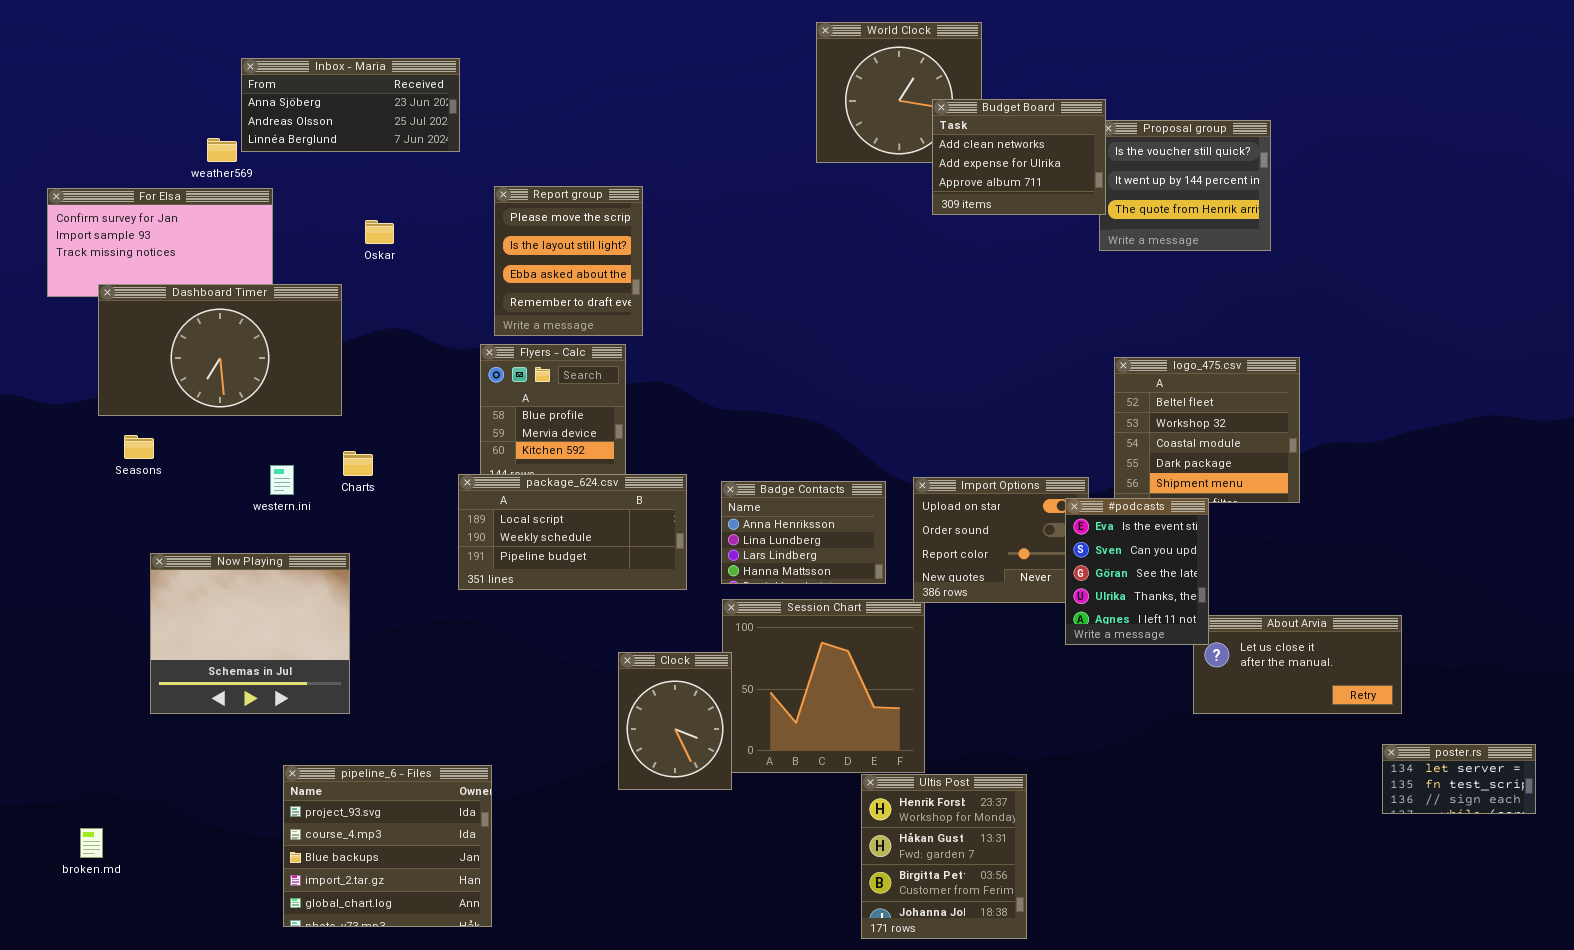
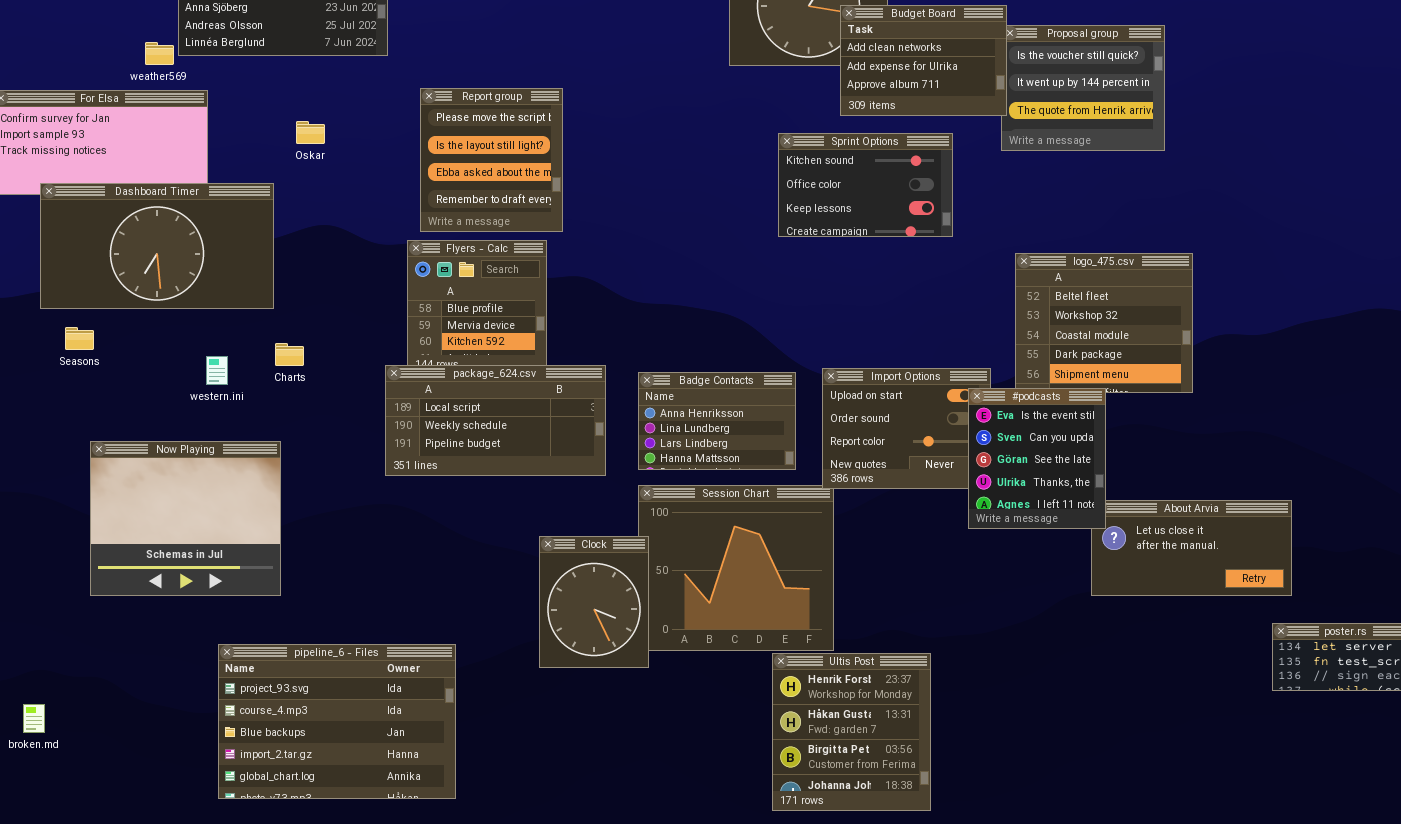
Sprint Options: none -> [778,133,953,237], opened
pipeline_6 - Files: [283,765,492,927] -> [218,644,456,799], resized

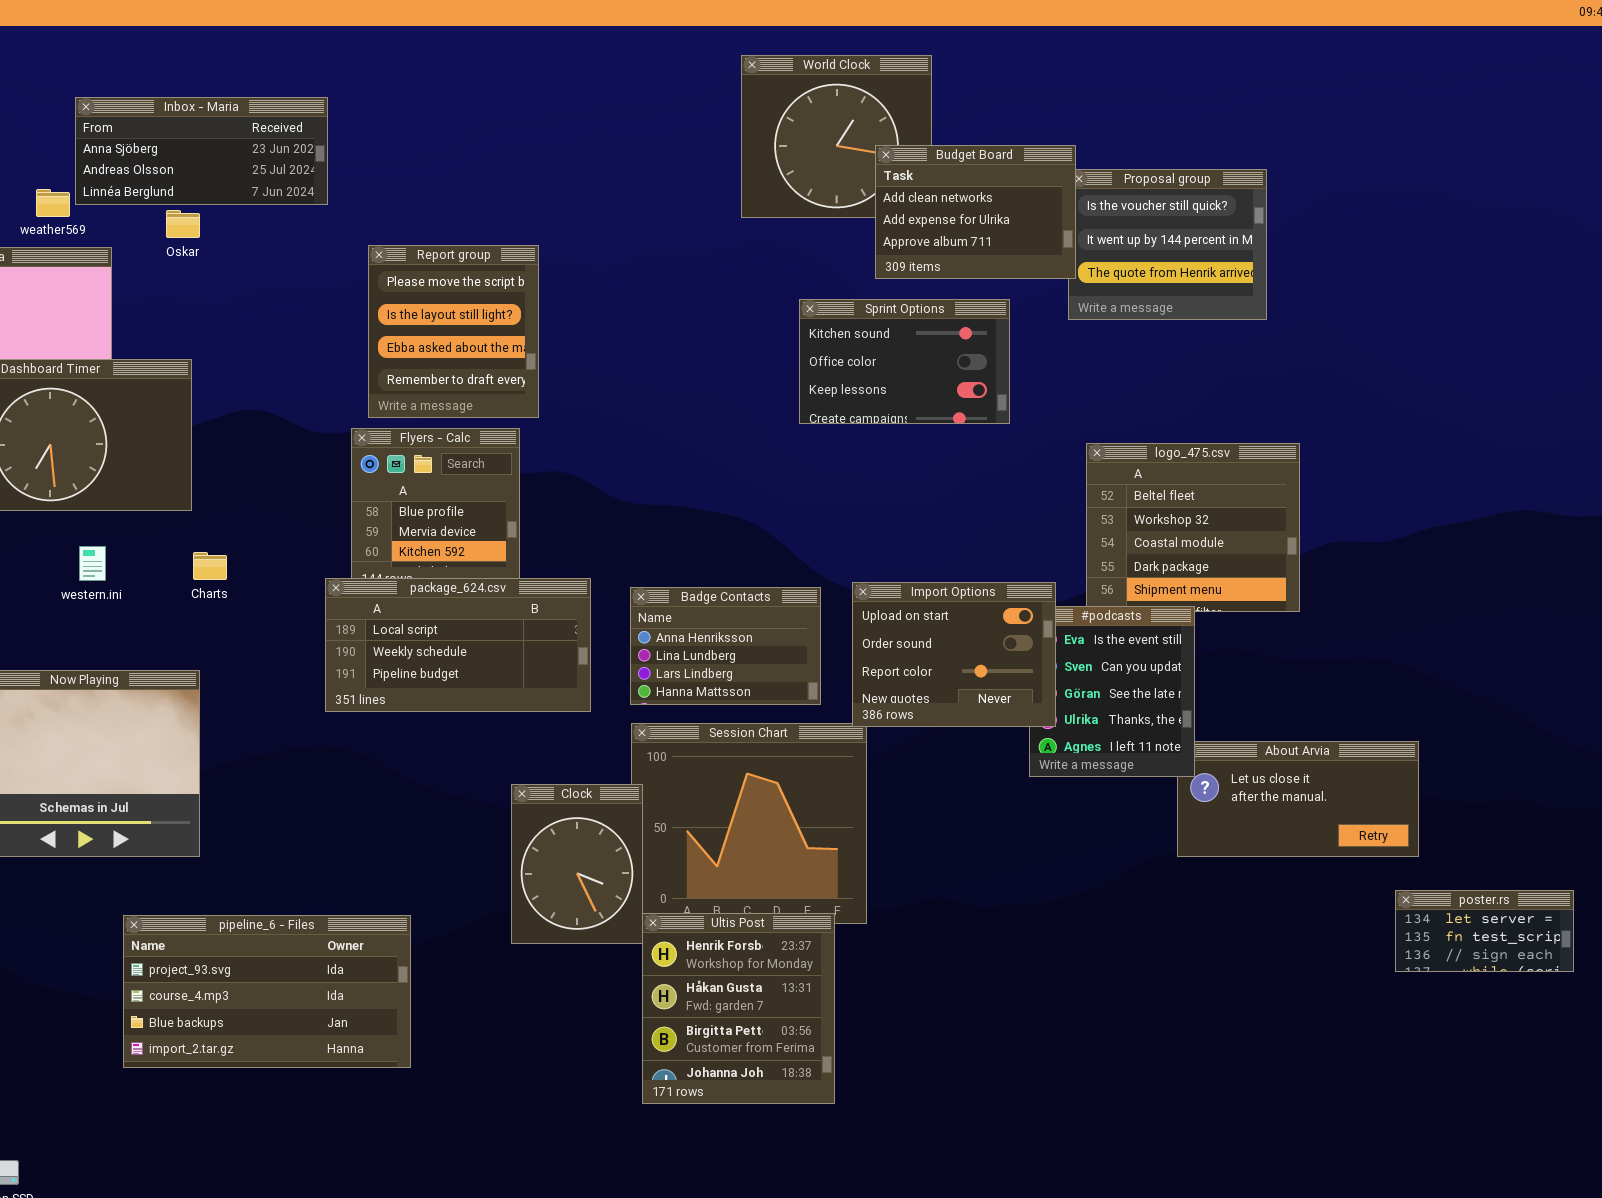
Oskar: [296,121,325,144] -> [166,210,200,238], moved
western.ini: [206,356,228,385] -> [79,546,106,581], moved
Import Options: [822,368,991,489] -> [852,582,1056,727], raised
pipeline_6 - Files: [218,644,456,799] -> [123,915,411,1068], resized
Ultis Post: [772,653,931,811] -> [642,913,835,1104], moved

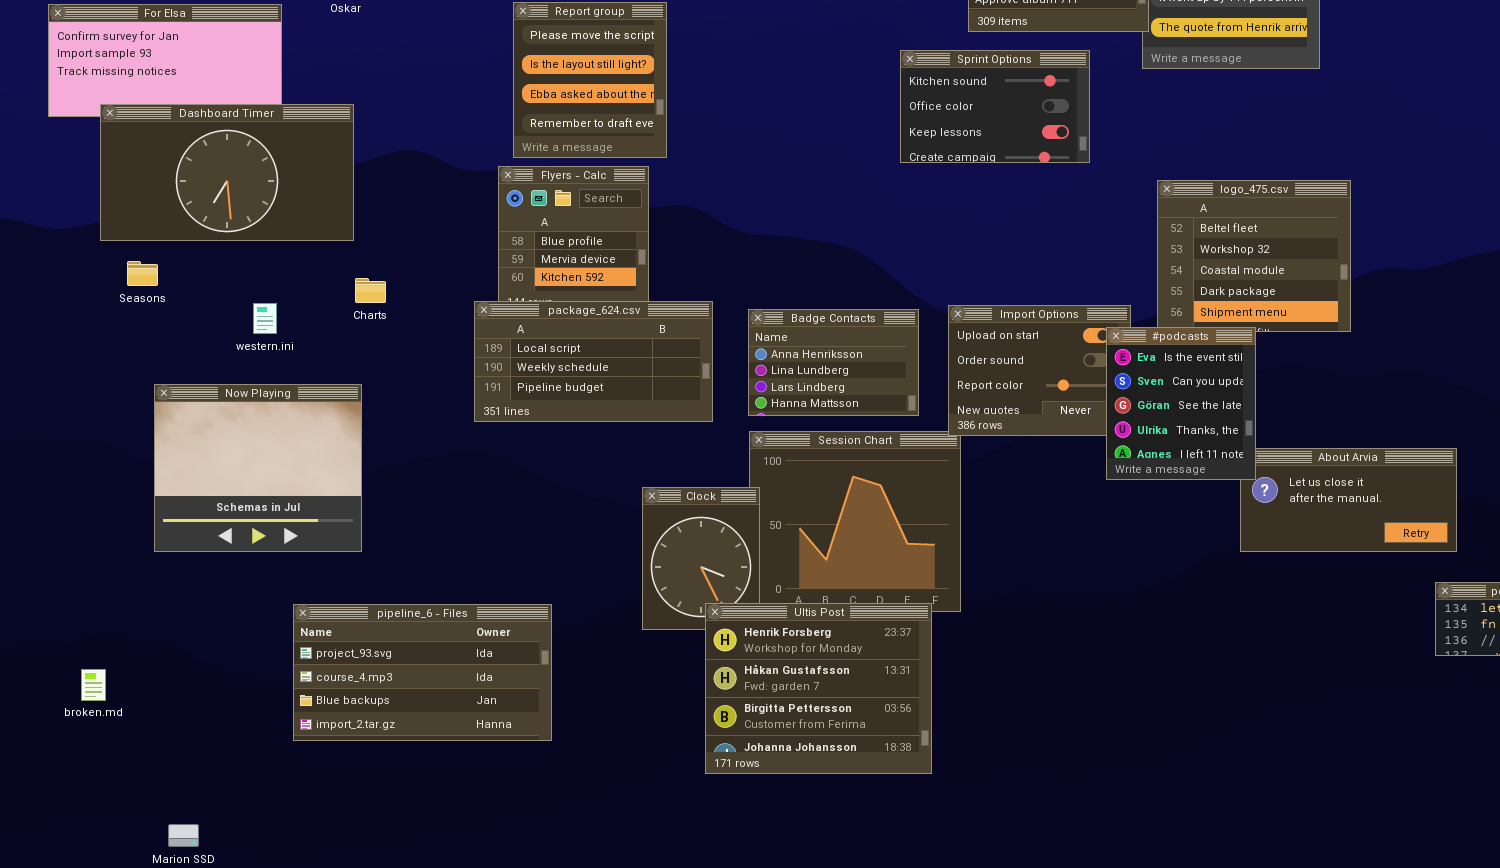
western.ini: [79,546,106,581] -> [253,303,277,334], moved
#podcasts: [1029,606,1195,777] -> [1106,327,1256,480], raised
Ultis Post: [642,913,835,1104] -> [705,603,932,774], resized

